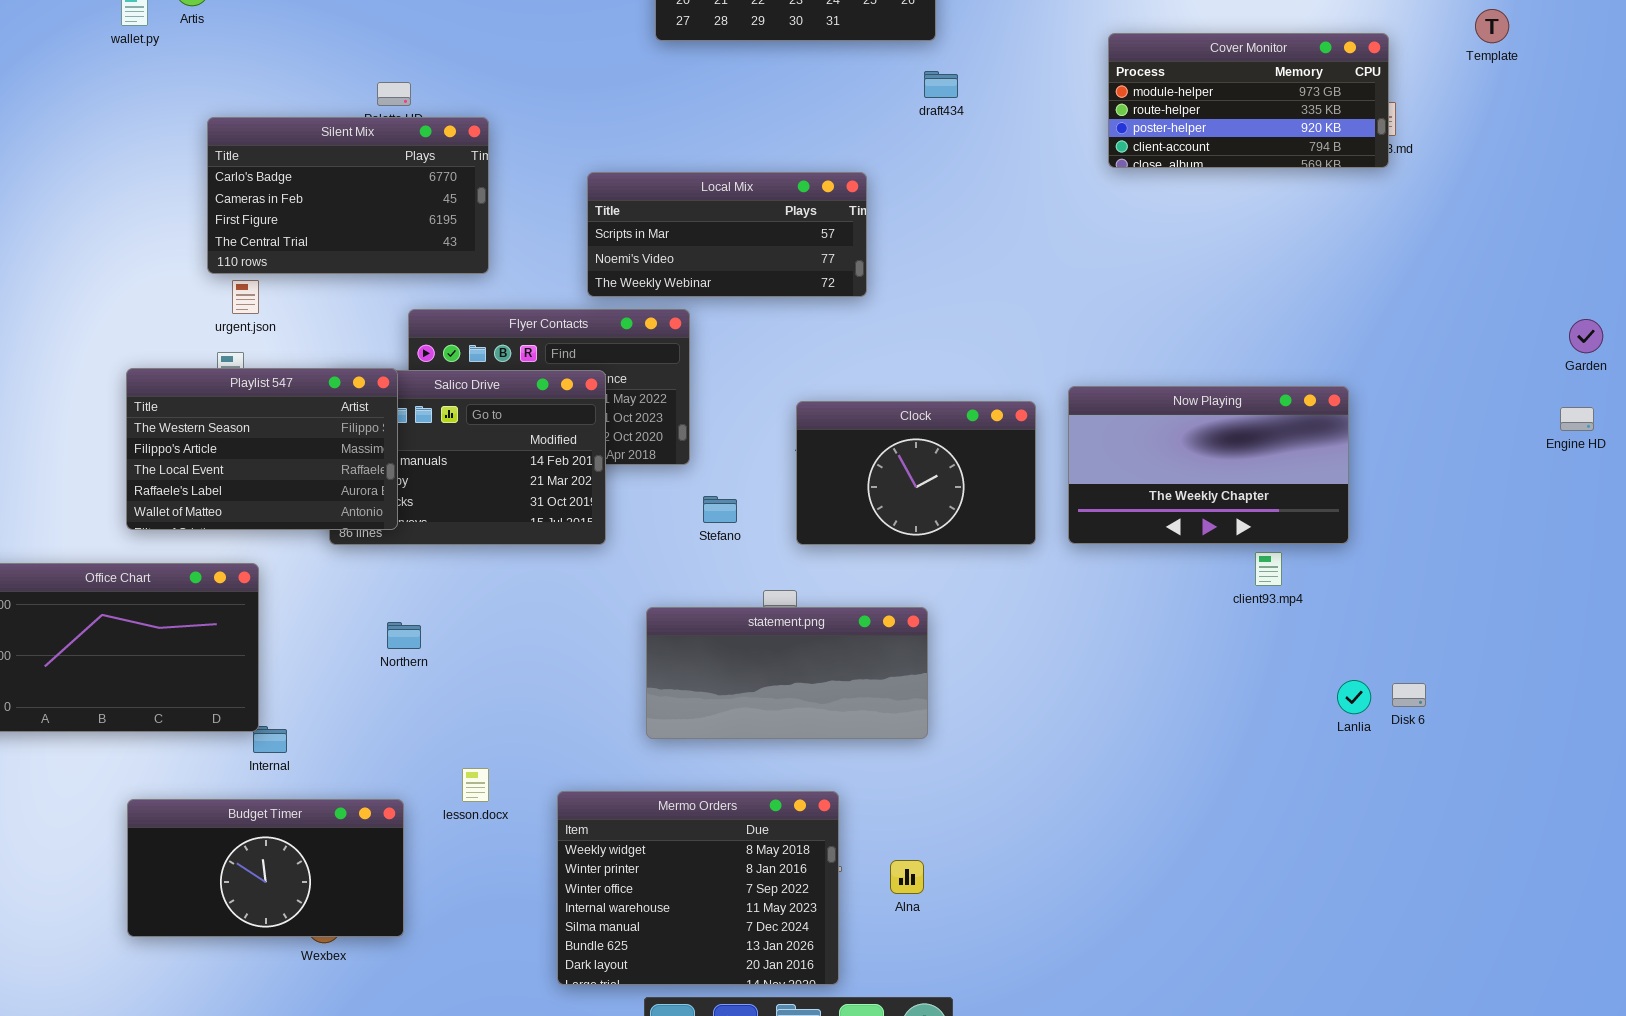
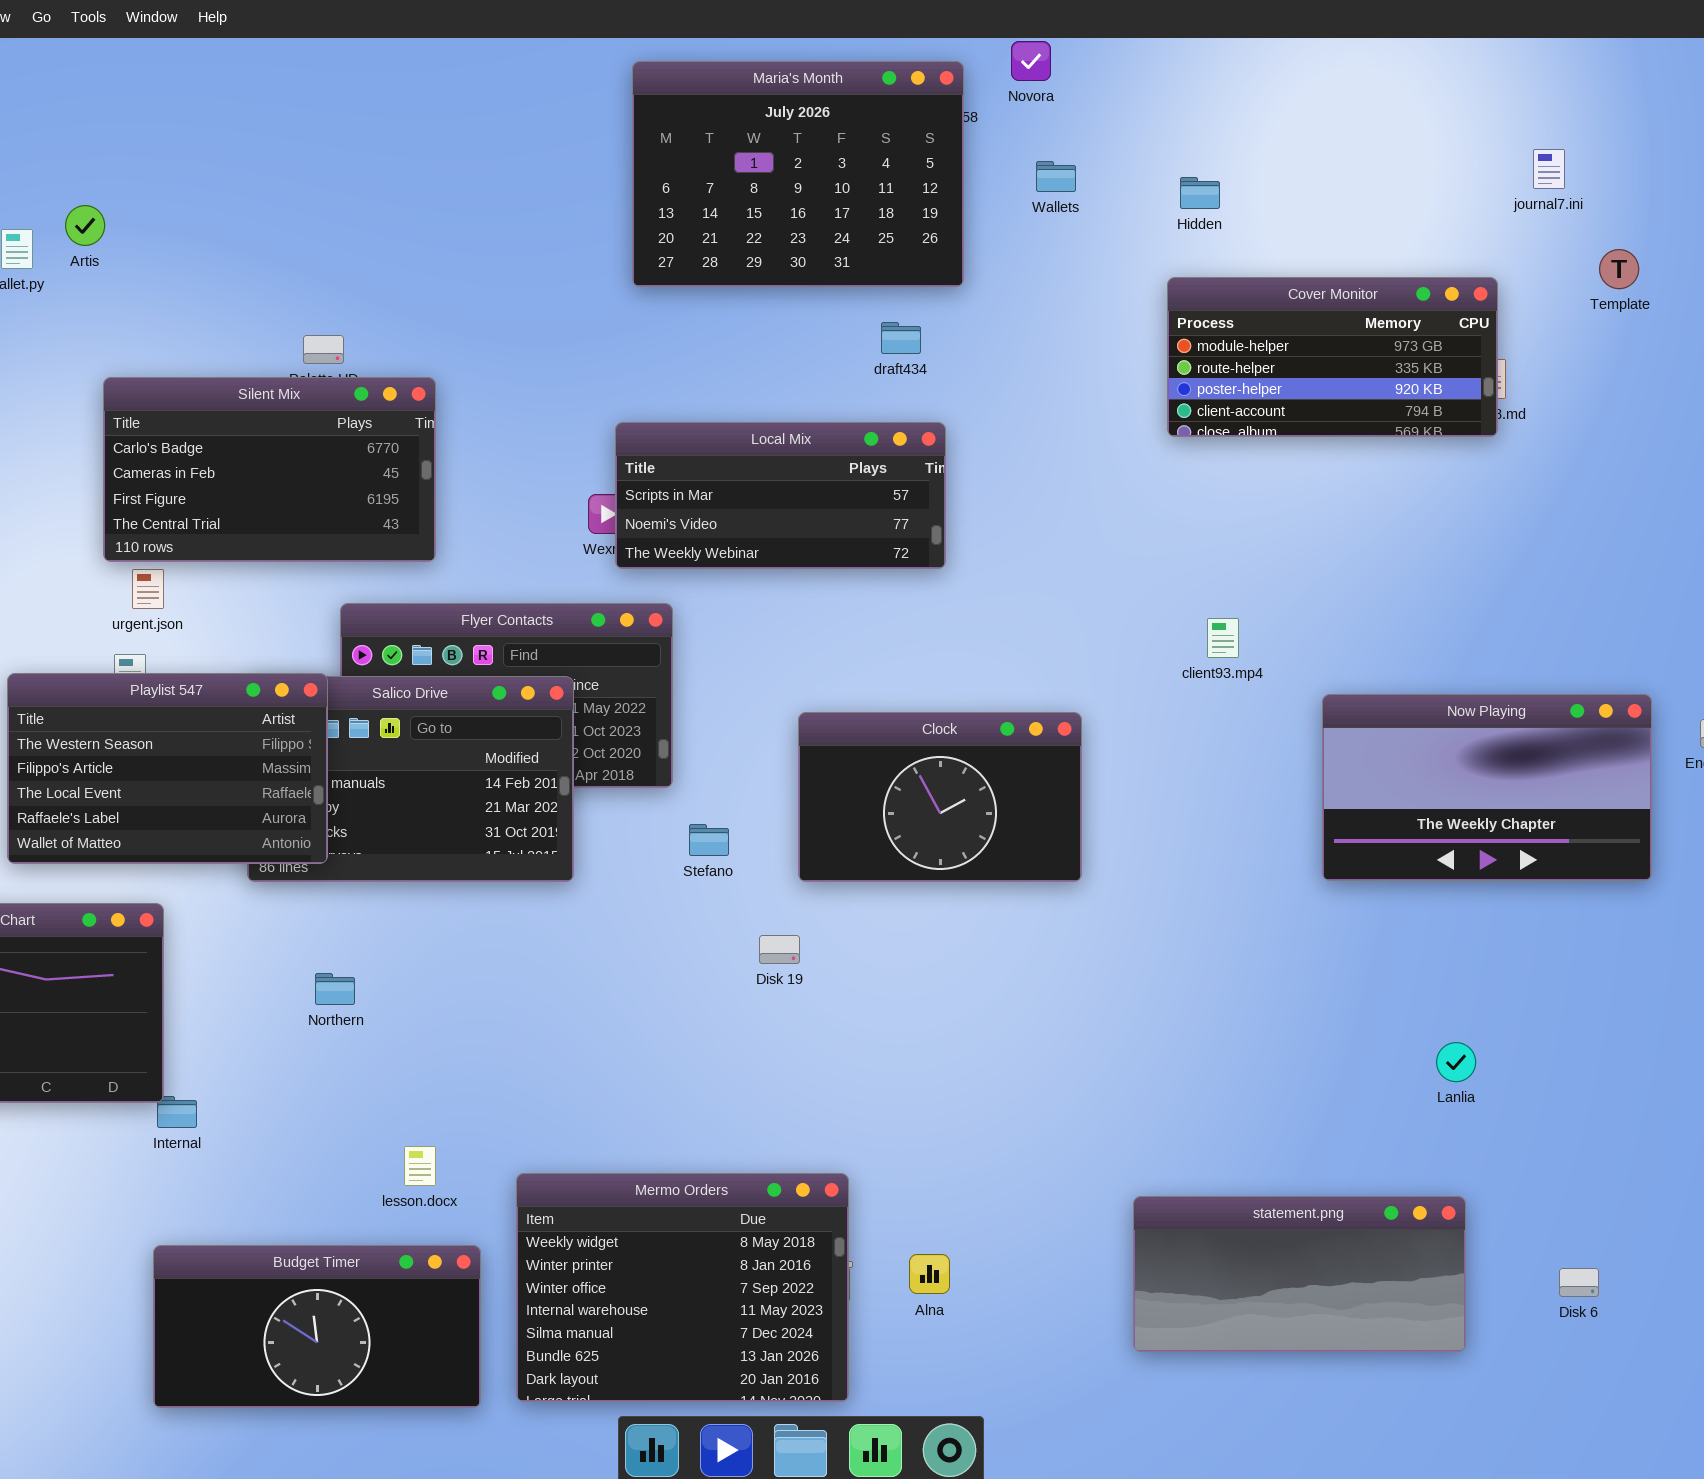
draft434: [924,71,958,98] -> [881,322,921,354], moved
Local Mix: [587,172,867,297] -> [615,422,946,569], moved
Now Playing: [1068,386,1349,544] -> [1322,694,1652,881], moved
client93.mp4: [1255,552,1282,586] -> [1207,618,1239,658], moved
statement.png: [646,607,928,739] -> [1133,1196,1466,1352], moved
Disk 6: [1392,683,1426,707] -> [1559,1268,1599,1297], moved
Budget Timer: [127,799,404,937] -> [153,1245,481,1408], moved

